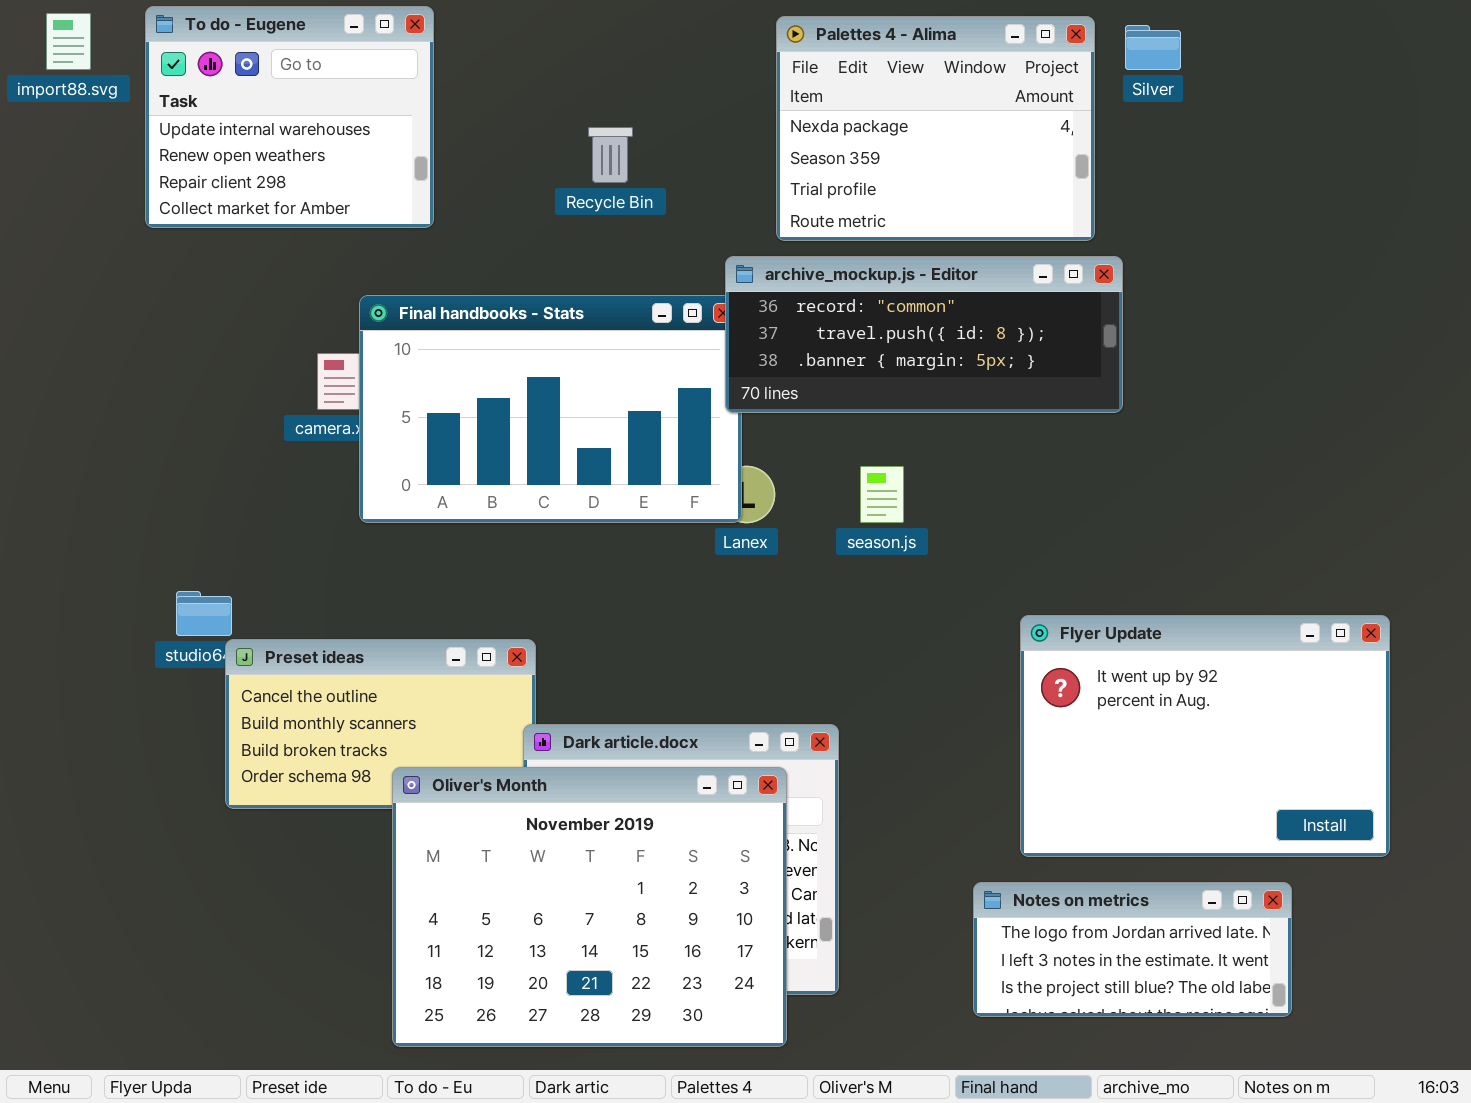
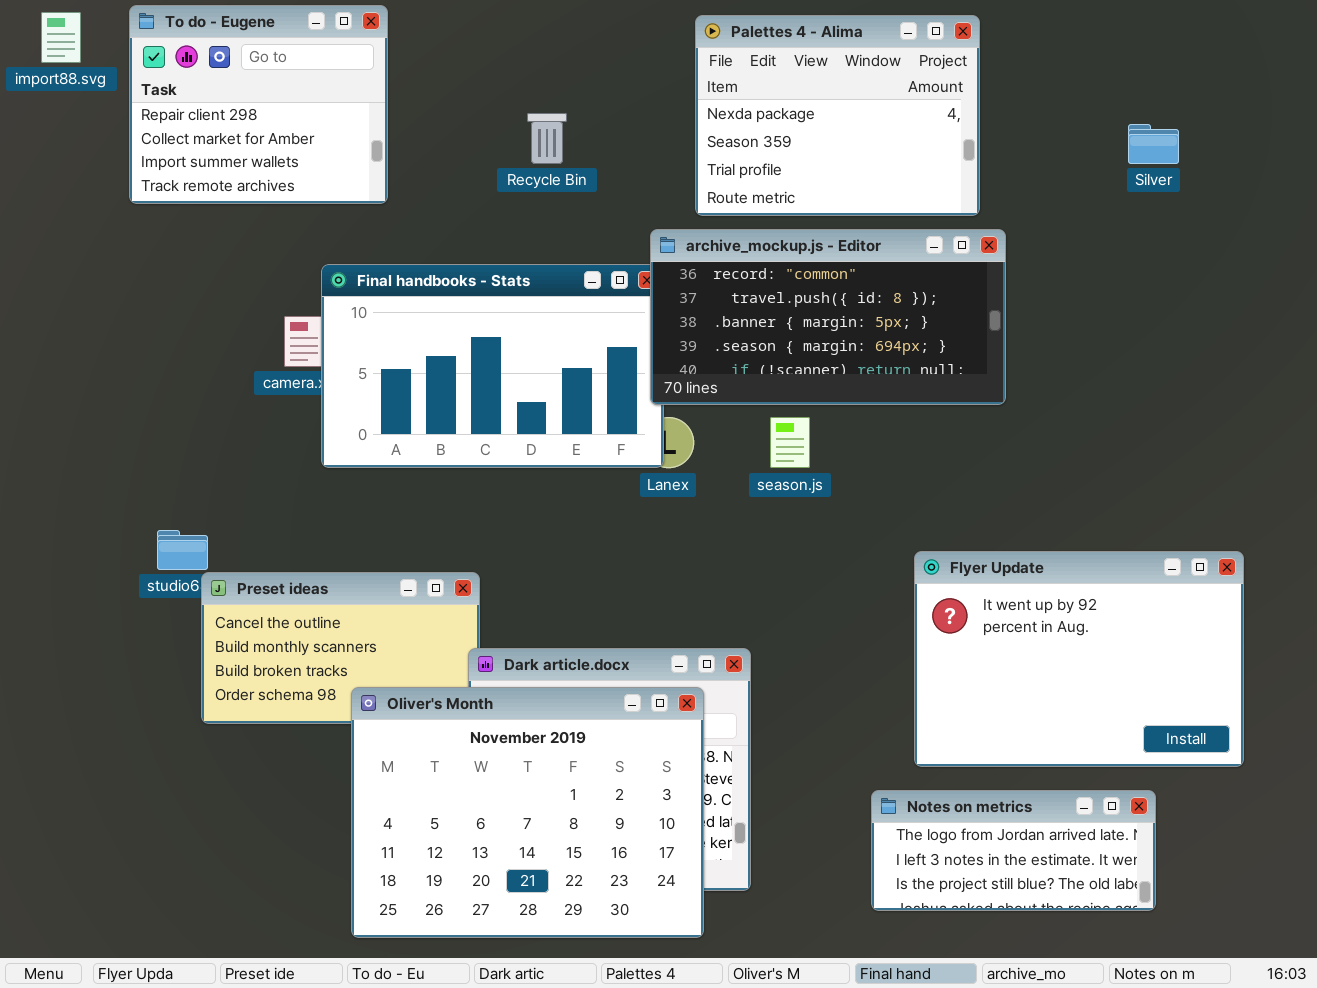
To do - Eugene: [145,6,434,228] -> [129,5,388,204], scrolled down 2 rows
Silver: [1125,25,1181,70] -> [1128,124,1179,164], moved
archive_mockup.js - Editor: [725,256,1123,413] -> [650,229,1006,405], resized

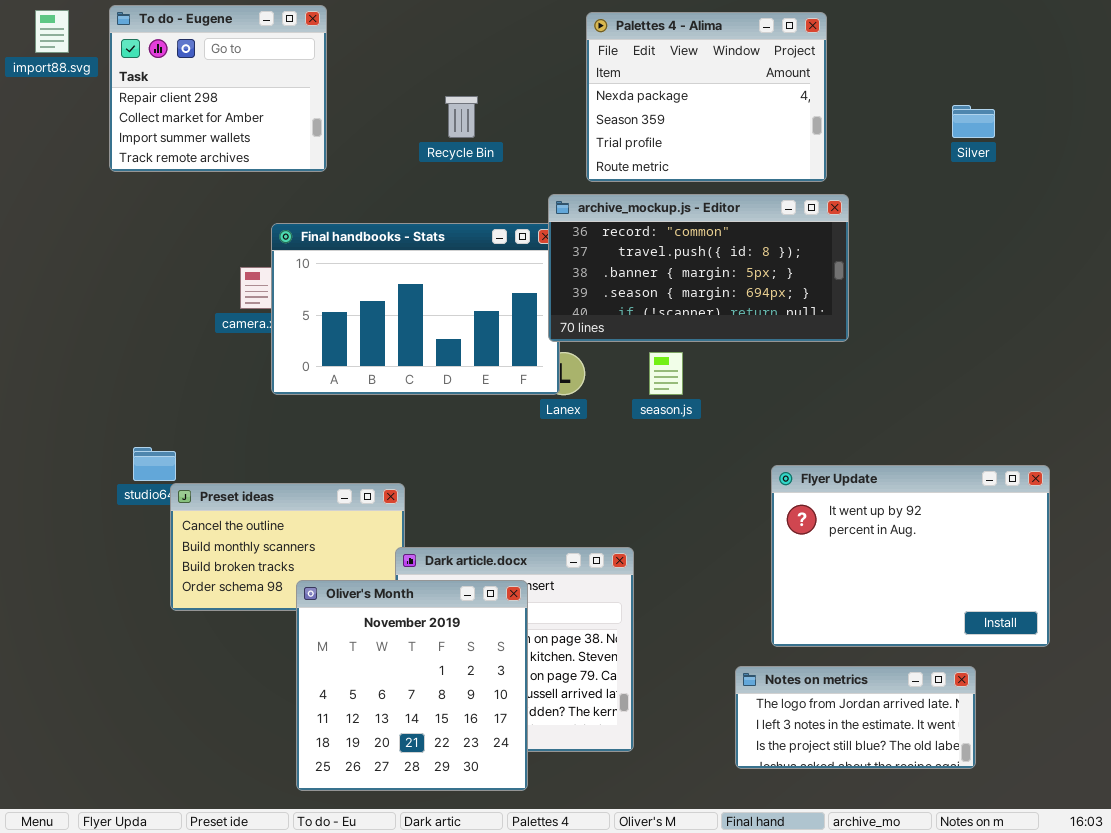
Oliver's Month: [351,687,704,938] -> [296,580,528,791], resized

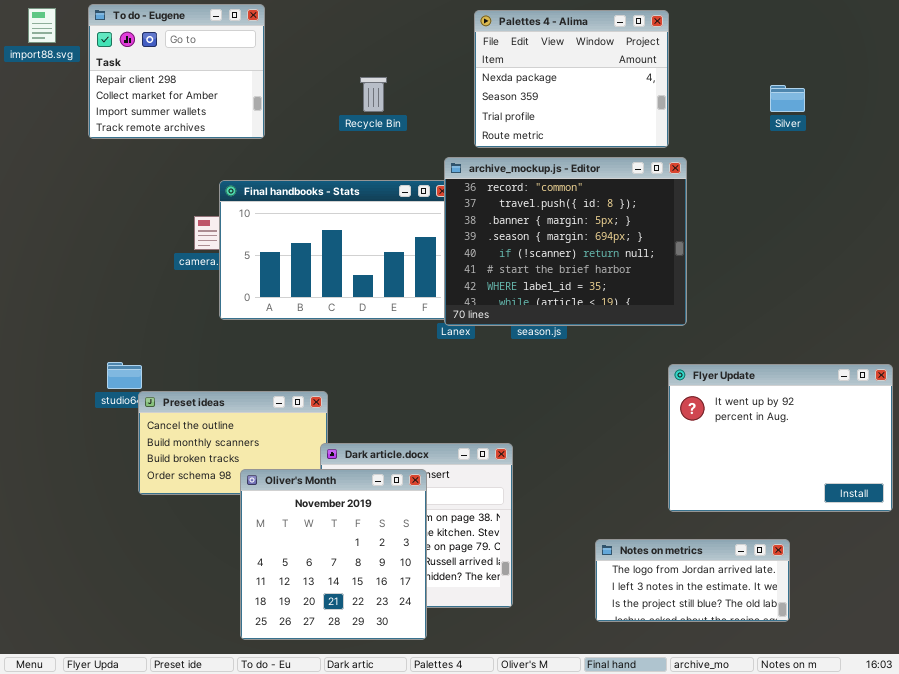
archive_mockup.js - Editor: [548,194,849,342] -> [444,157,687,326], resized
Flyer Update: [771,465,1050,647] -> [668,364,893,512], moved

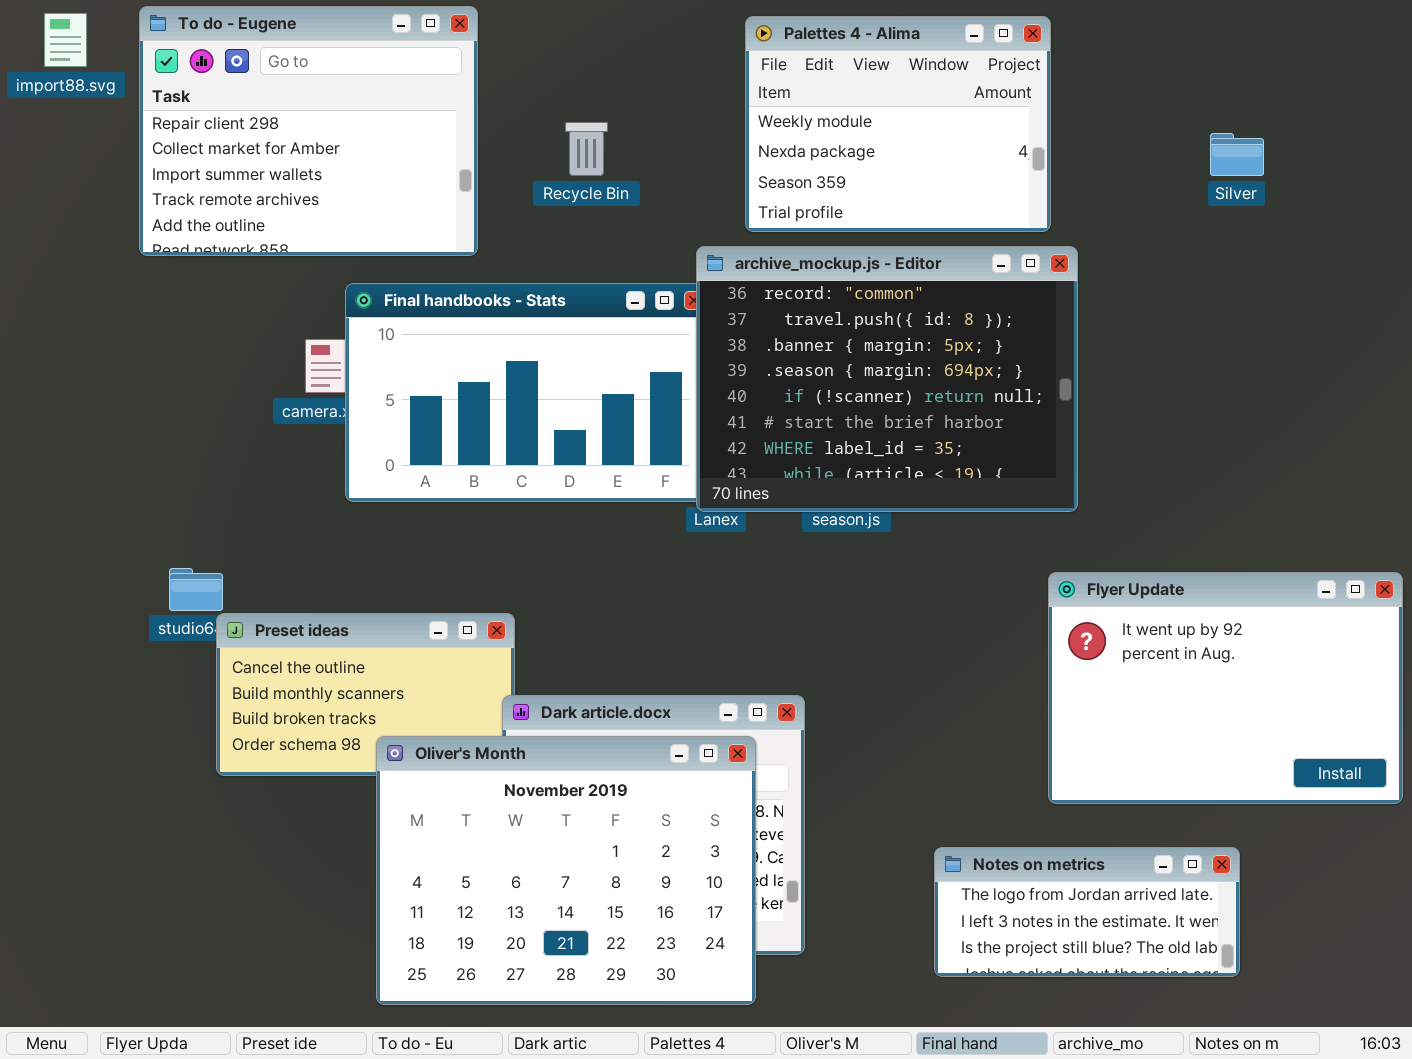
To do - Eugene: [88,4,265,139] -> [139,6,478,256], resized
Palettes 4 - Alima: [474,10,669,148] -> [745,16,1051,232], scrolled up 1 row
Oliver's Month: [240,469,427,640] -> [376,736,756,1005], resized

